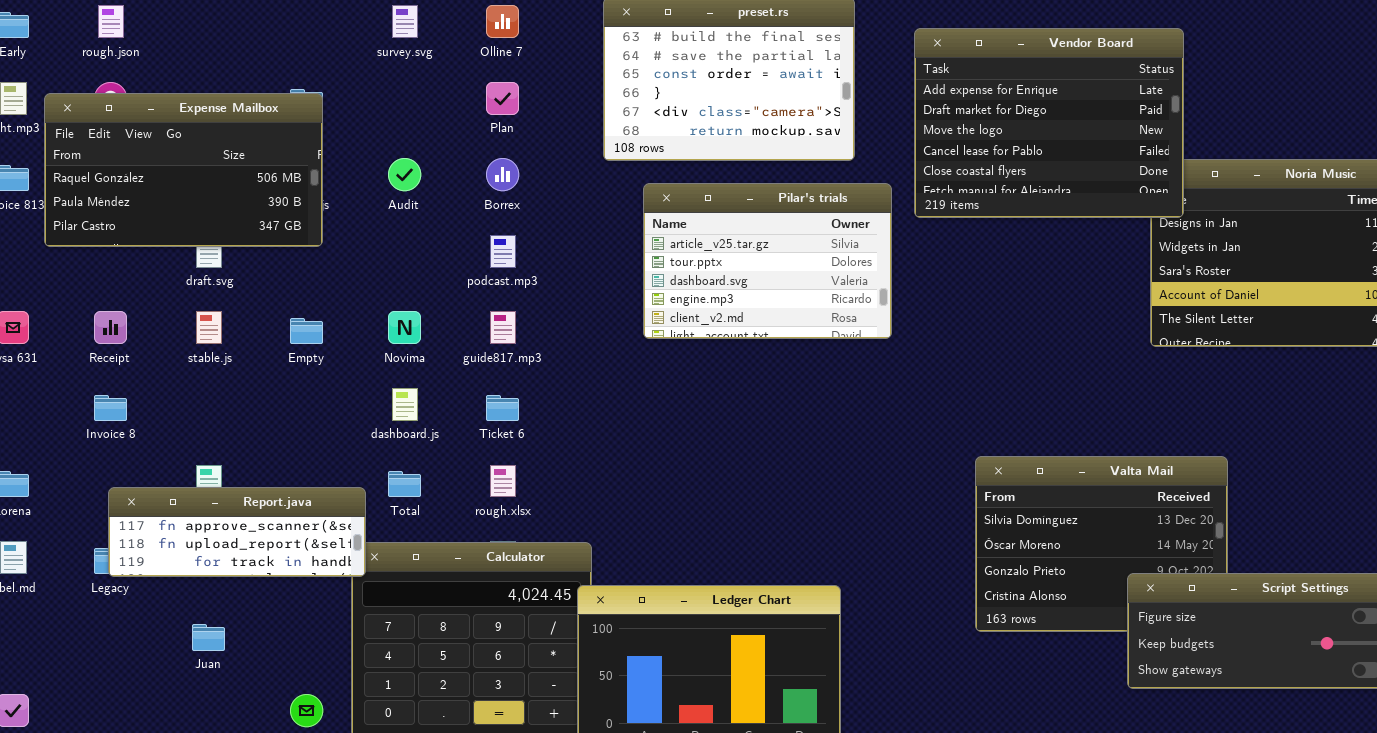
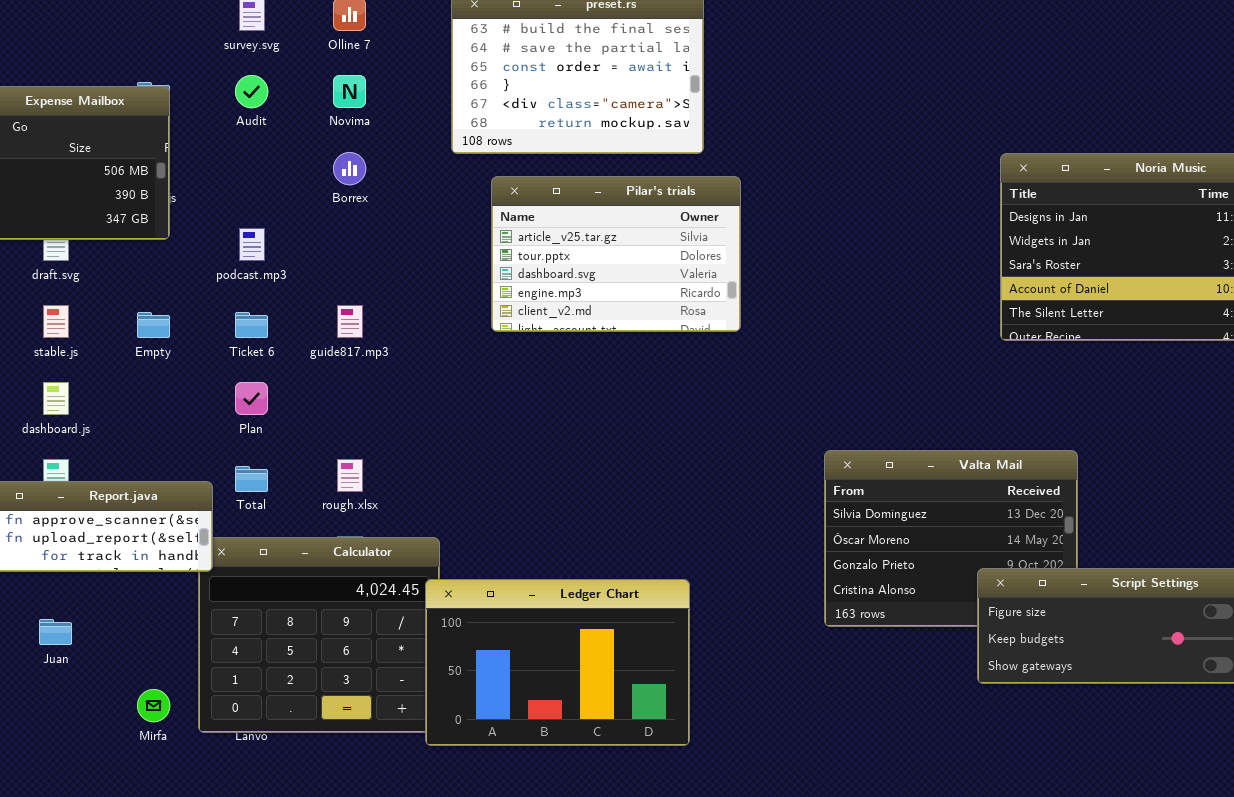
Vendor Board: [914,28,1184,218] -> none, closed
Plan: [486,82,519,115] -> [235,382,268,415], moved
Audit: [388,158,421,191] -> [235,75,268,108], moved
podcast.mp3: [490,235,516,268] -> [239,228,265,261], moved
Novima: [388,311,421,344] -> [333,75,366,108], moved
dashboard.js: [392,388,418,421] -> [43,382,69,415], moved
Ticket 6: [486,395,519,421] -> [235,312,268,338], moved

